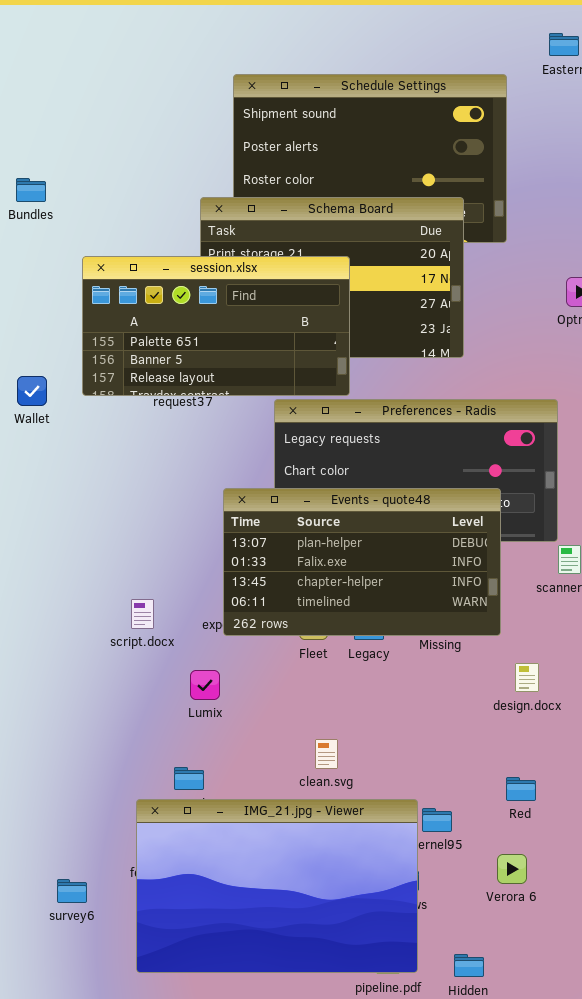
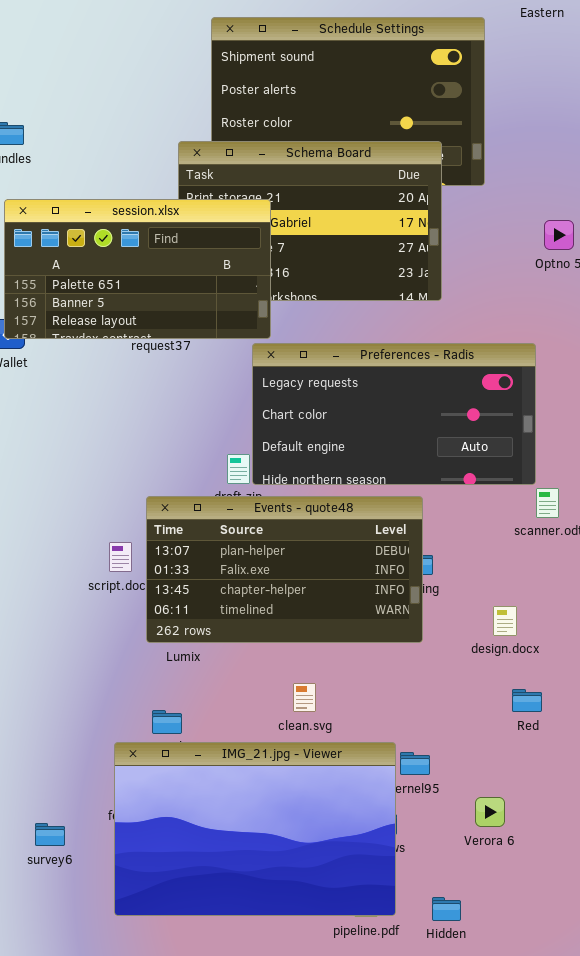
session.xlsx: [82,256,350,396] -> [4,199,271,339], moved
Events - quote48: [223,488,501,636] -> [146,496,423,643], moved
Red: [506,777,536,801] -> [512,689,542,712], moved

